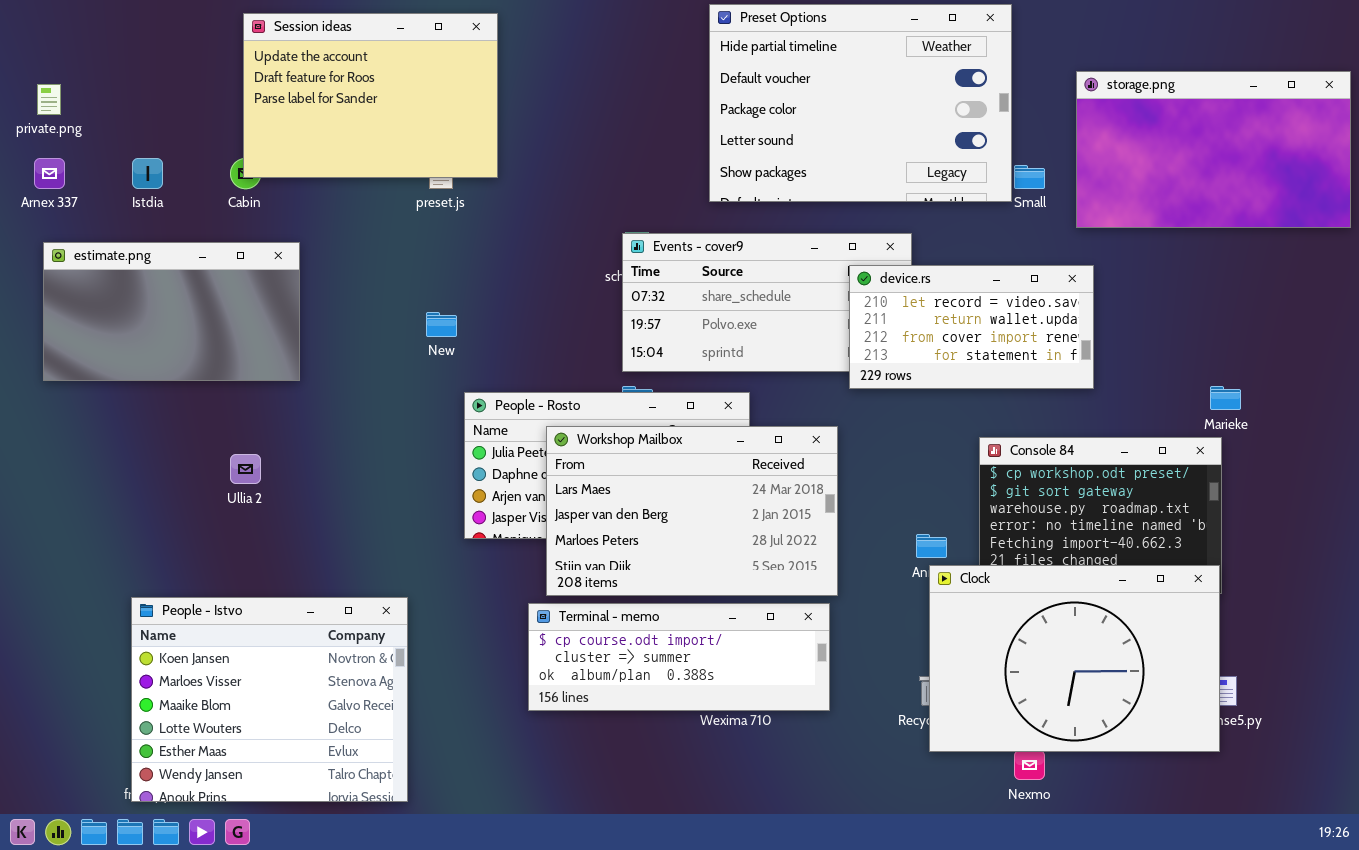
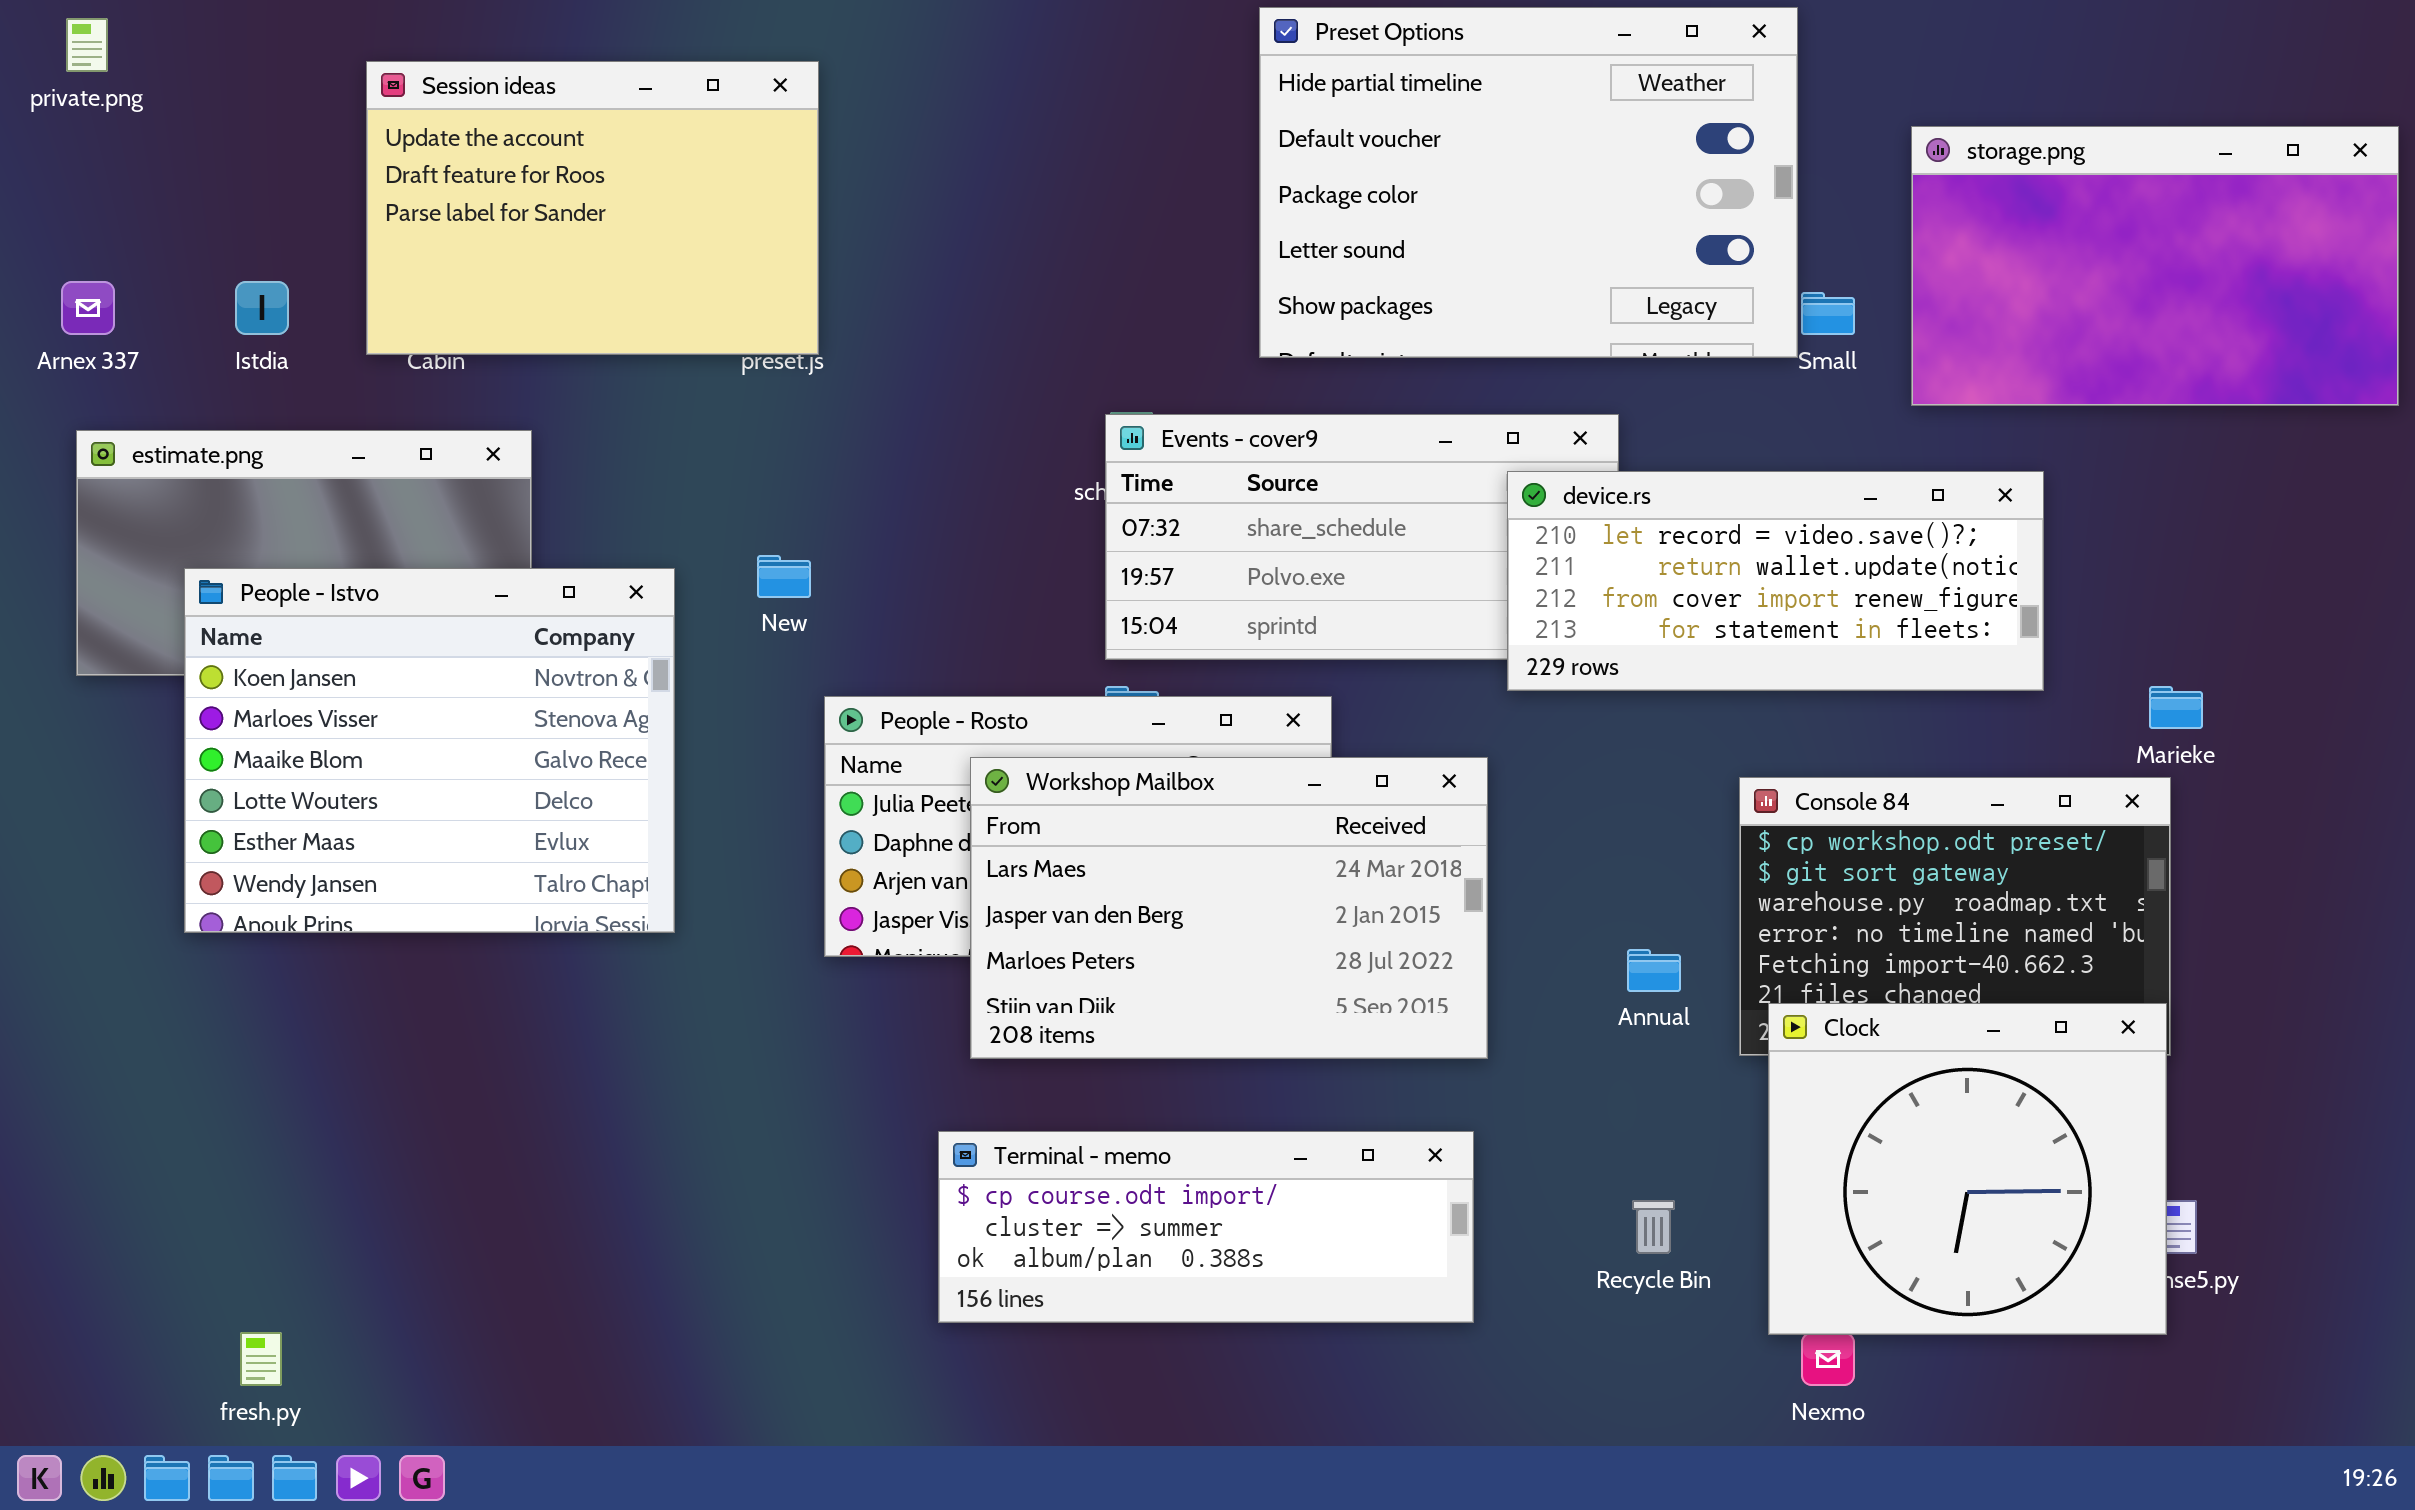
Session ideas: [243,13,498,178] -> [366,61,819,355], moved
private.png: [37,84,61,115] -> [66,18,108,72], moved
device.rs: [849,265,1094,389] -> [1507,471,2044,691], resized
Clock: [929,565,1220,752] -> [1768,1003,2167,1335], resized
People - Istvo: [131,597,408,802] -> [184,568,675,933], moved
Terminal - memo: [528,603,830,711] -> [938,1131,1474,1323], moved

